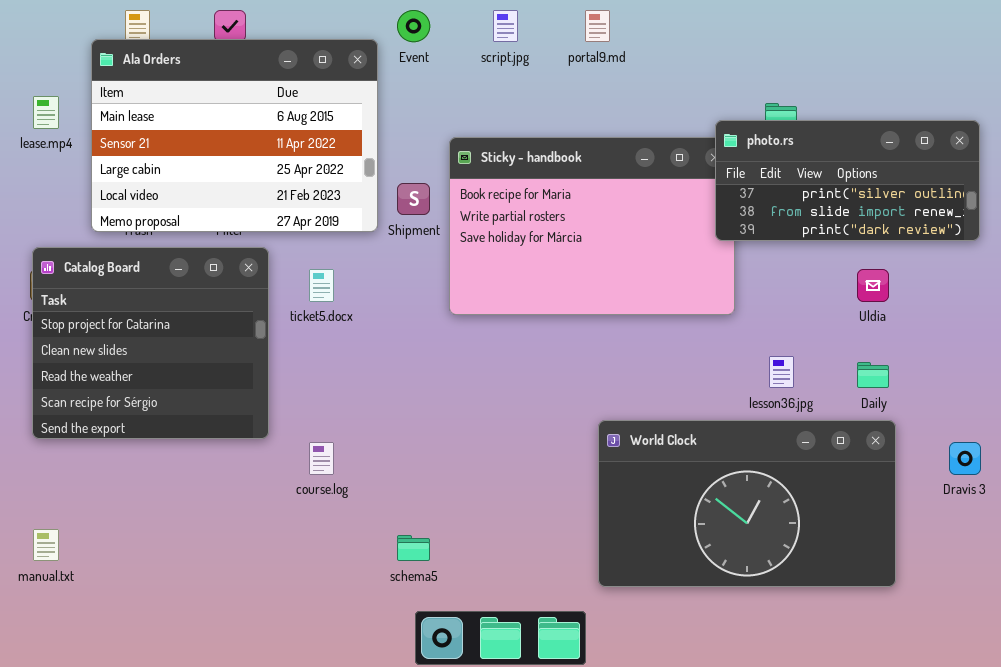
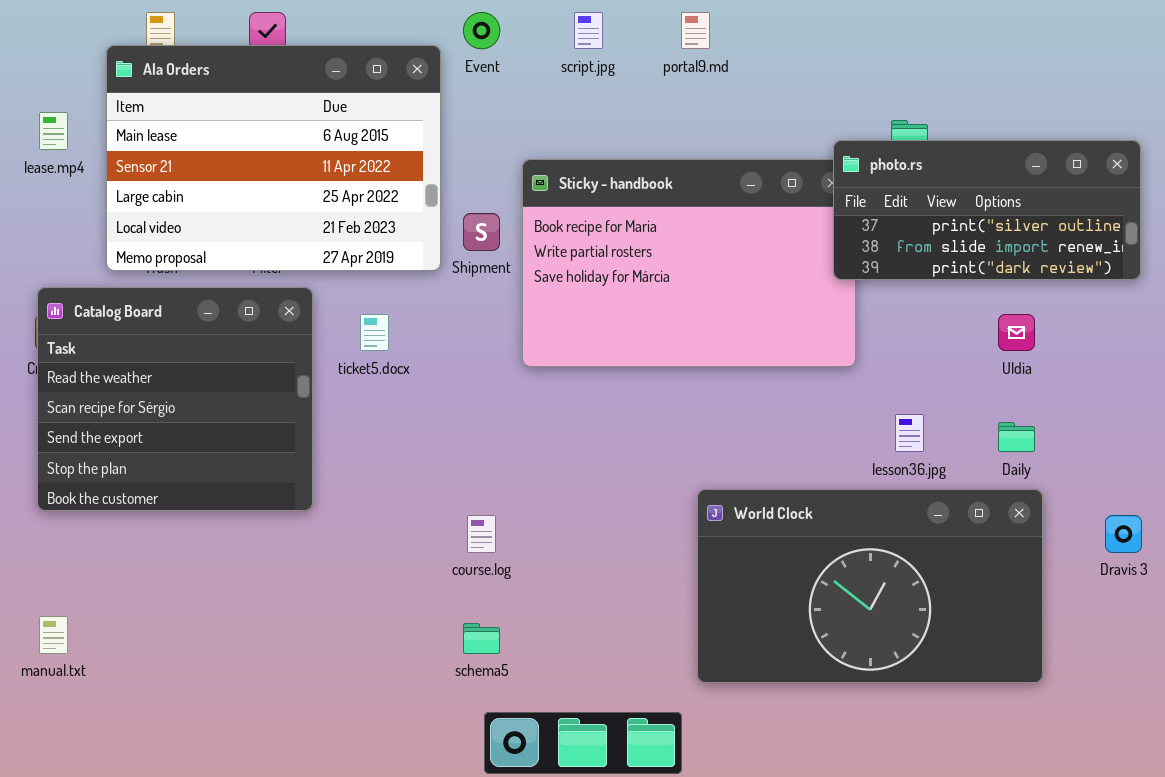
Catalog Board: [32,247,269,439] -> [37,287,313,511], scrolled down 2 rows
course.log: [309,442,334,475] -> [467,515,496,553], moved

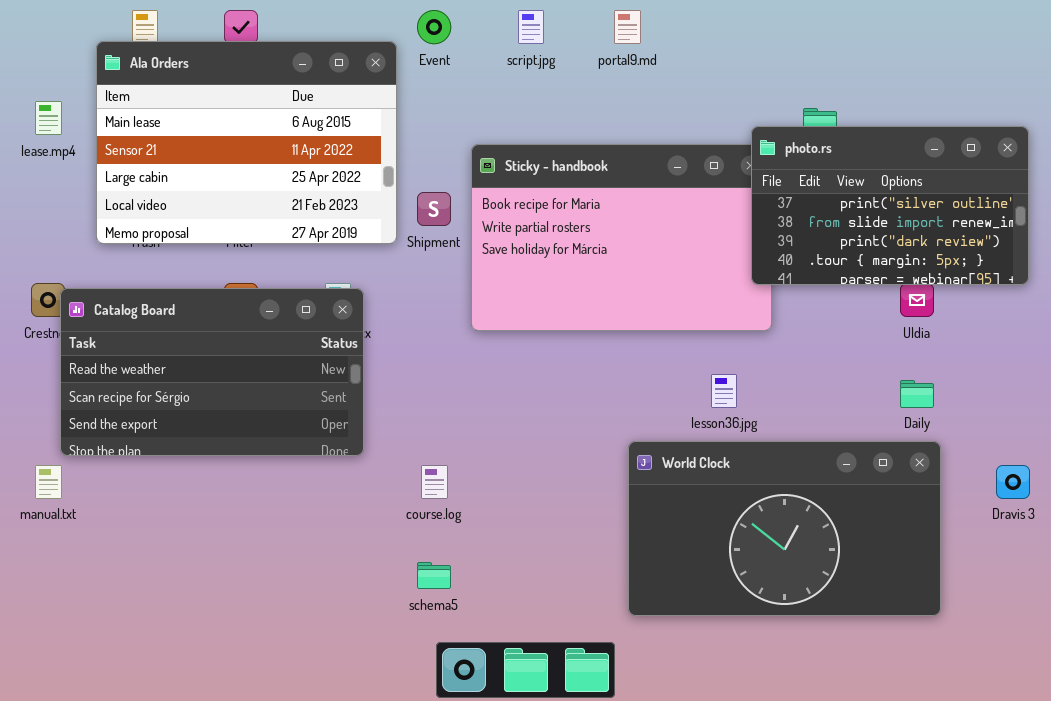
photo.rs: [833,140,1141,280] -> [751,126,1029,285], resized
Catalog Board: [37,287,313,511] -> [60,288,364,456], moved, resized
lesson36.jpg: [895,414,924,452] -> [711,374,737,408], moved
manual.txt: [39,616,68,654] -> [35,465,62,499], moved

